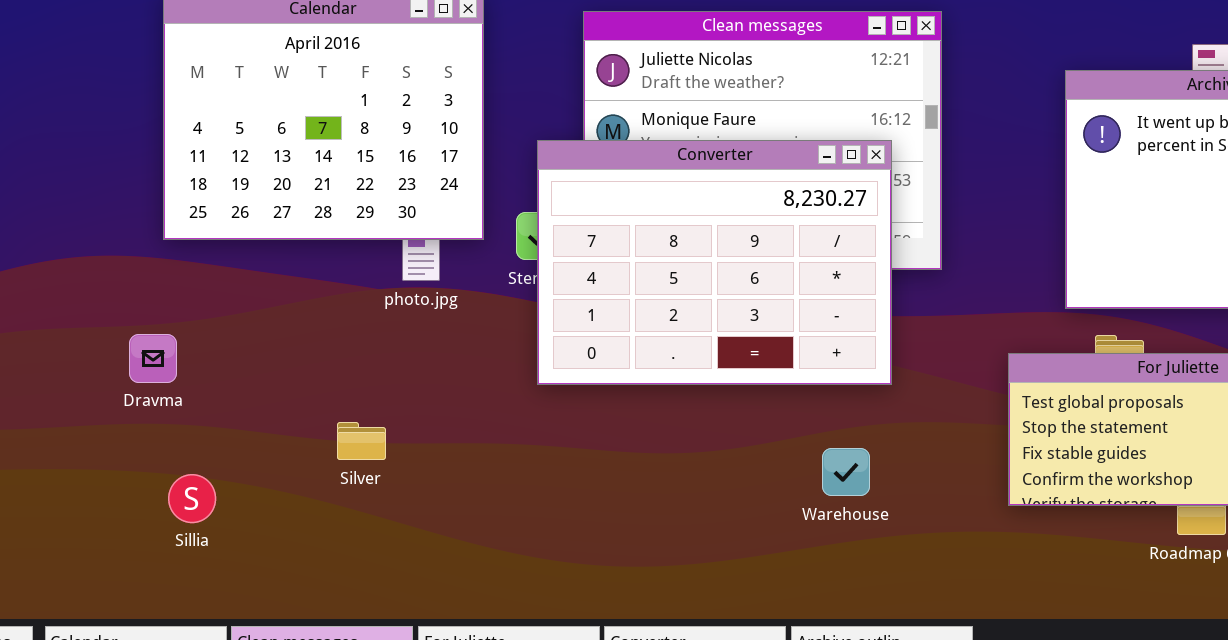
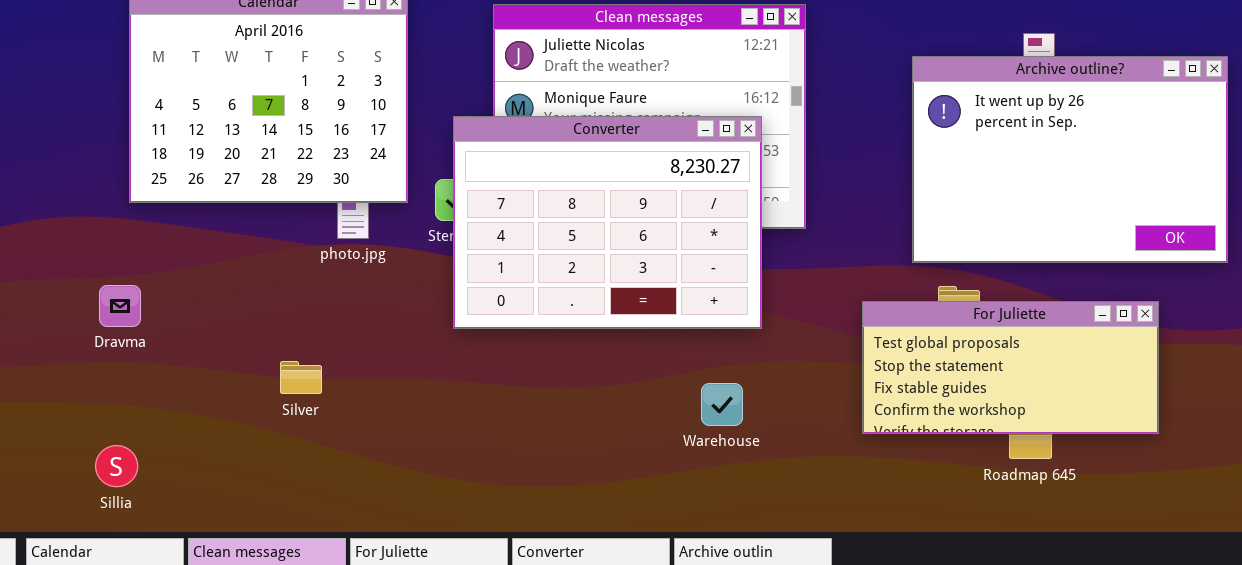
Sillia: [168,474,216,523] -> [95,445,138,487], moved

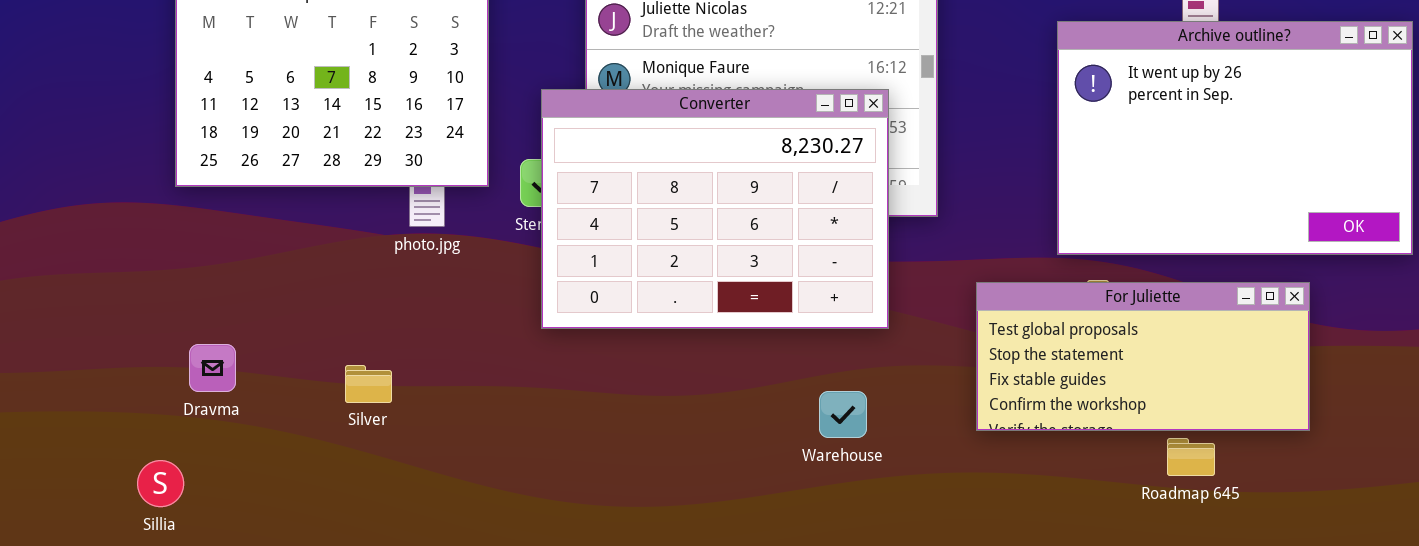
Dravma: [99,285,141,327] -> [189,344,236,392], moved
For Juliette: [862,301,1159,434] -> [976,282,1310,431], moved

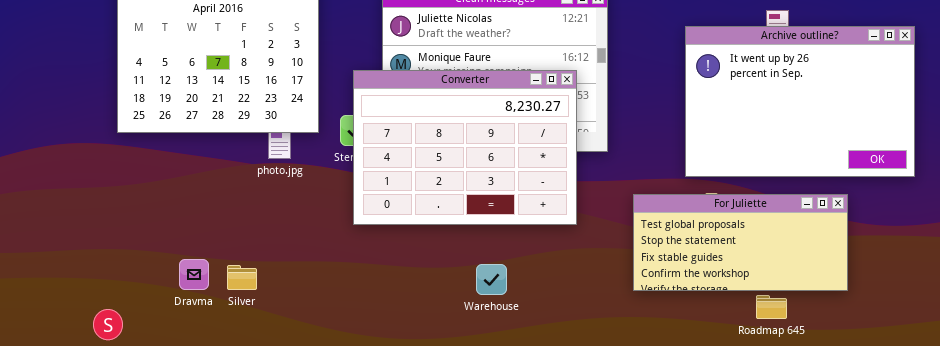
Dravma: [189,344,236,392] -> [179,259,209,290], moved
Silver: [345,365,392,403] -> [227,265,257,290], moved
Warehouse: [819,391,867,438] -> [476,264,507,295], moved

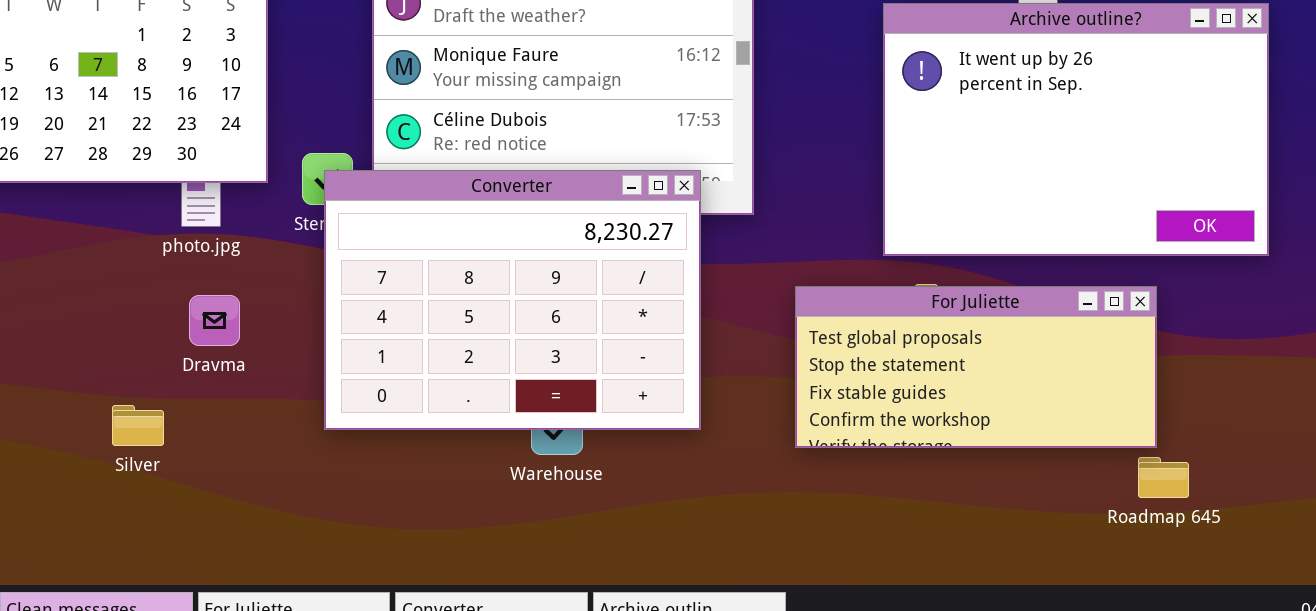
Converter: [353,70,577,225] -> [324,170,701,430], moved
Dravma: [179,259,209,290] -> [189,295,240,346], moved
Roadmap 645: [756,295,787,319] -> [1138,457,1189,498], moved

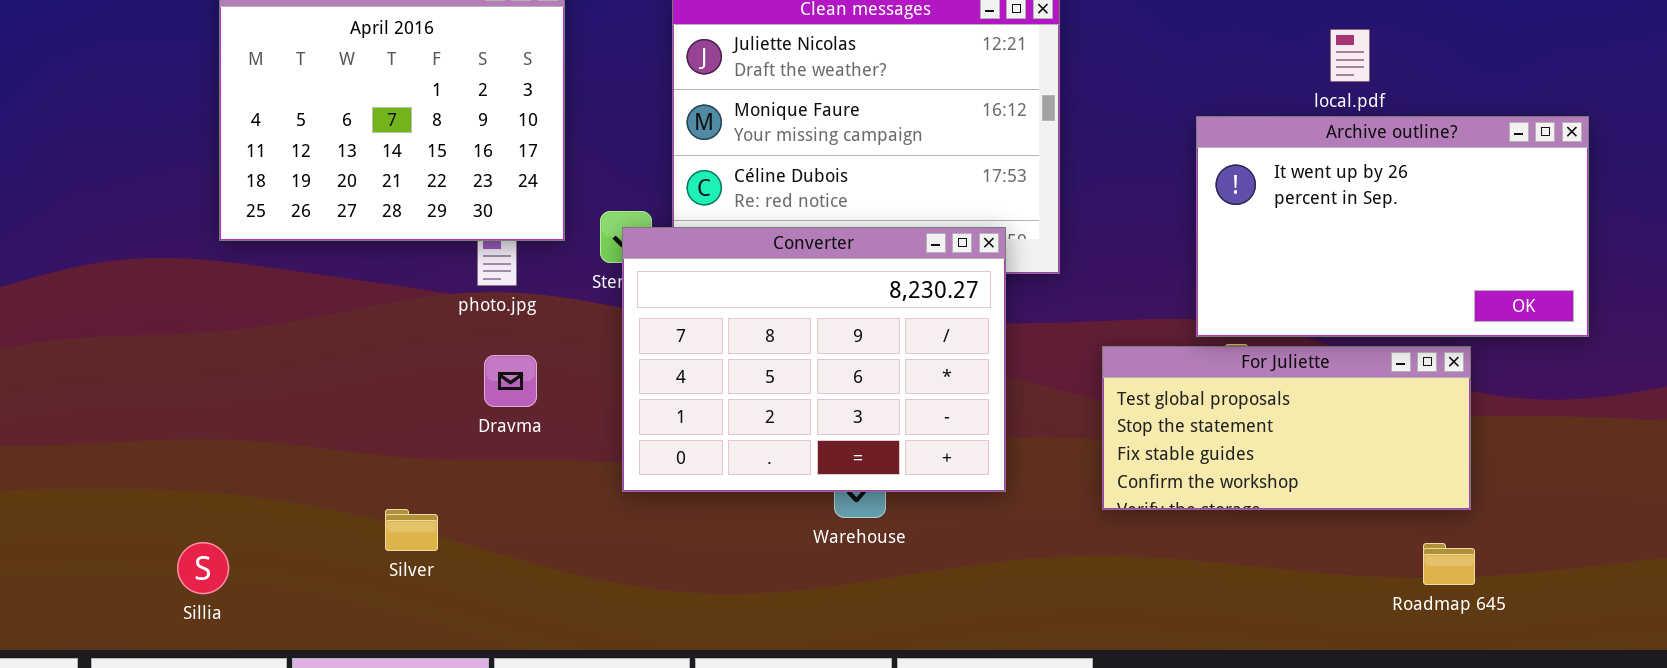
Archive outline?: [883,3,1269,256] -> [1196,116,1589,337], moved, resized
Silver: [112,405,164,446] -> [385,509,438,551], moved
Roadmap 645: [1138,457,1189,498] -> [1423,543,1475,585], moved

